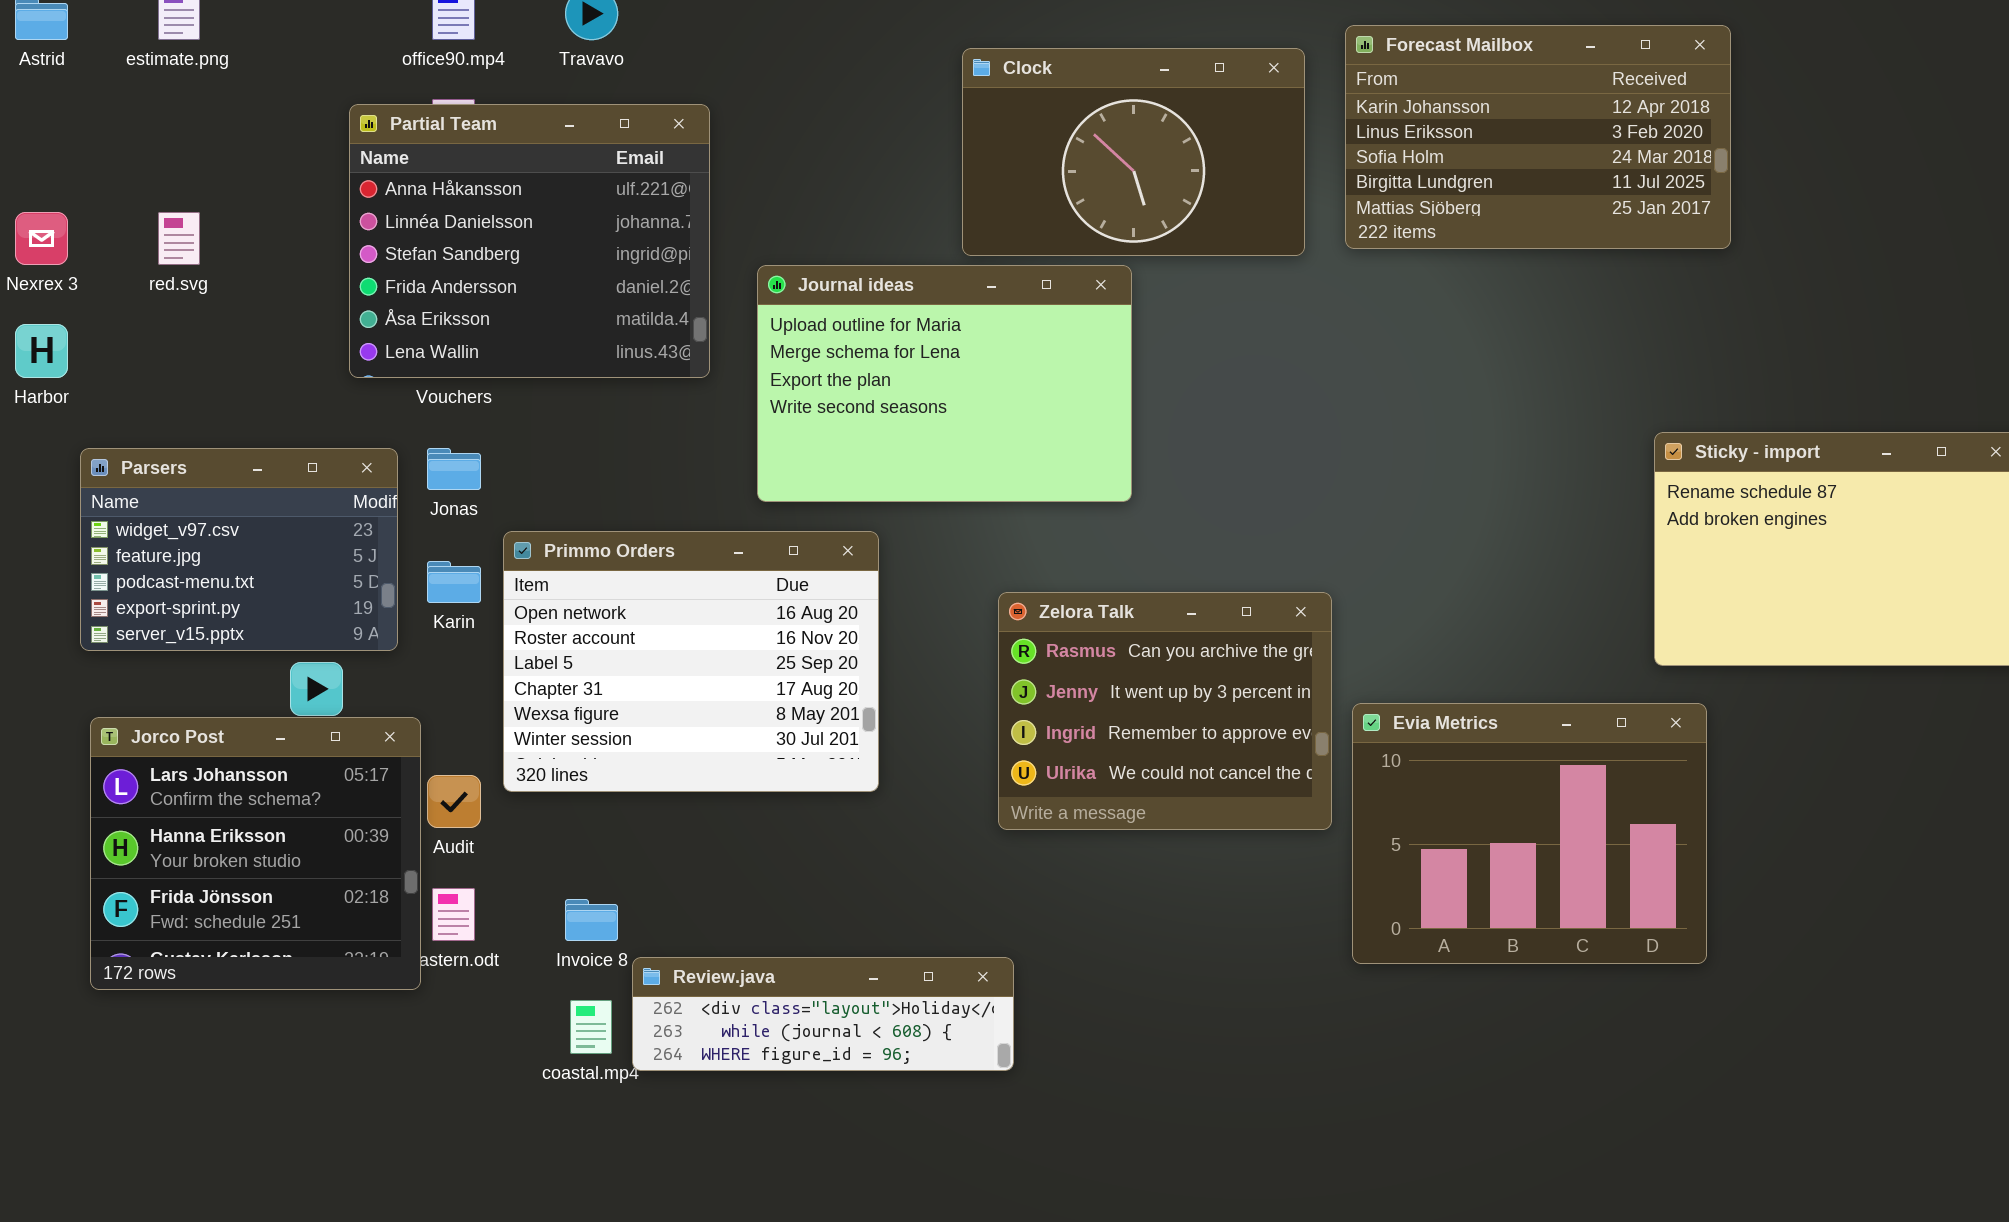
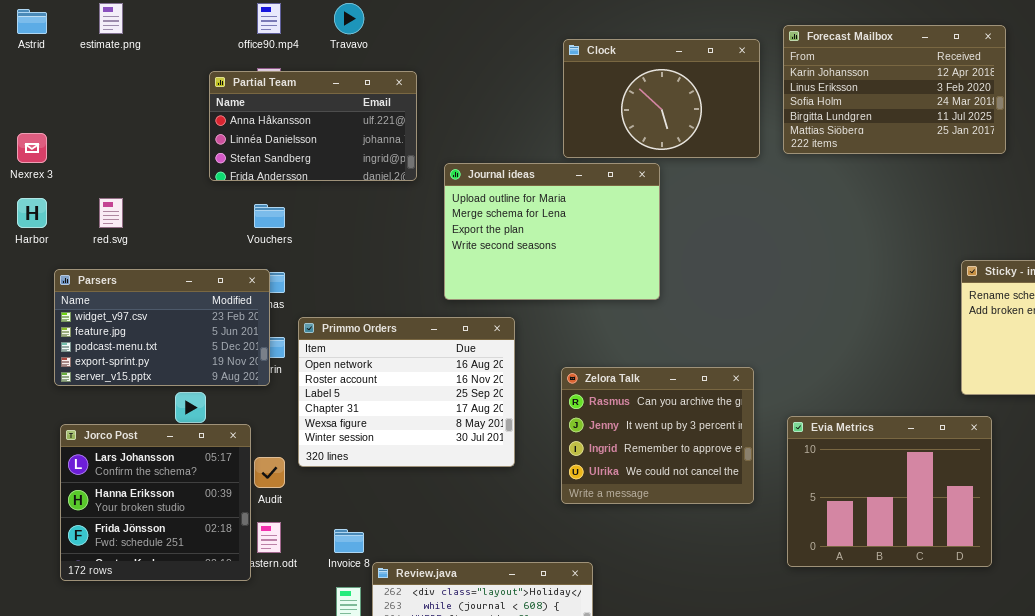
Partial Team: [349,104,710,378] -> [209,71,417,181], resized
red.svg: [158,212,200,265] -> [99,198,123,228], moved
Parsers: [80,448,398,651] -> [54,269,270,386], resized
Zelora Talk: [998,592,1332,830] -> [561,367,754,504], moved

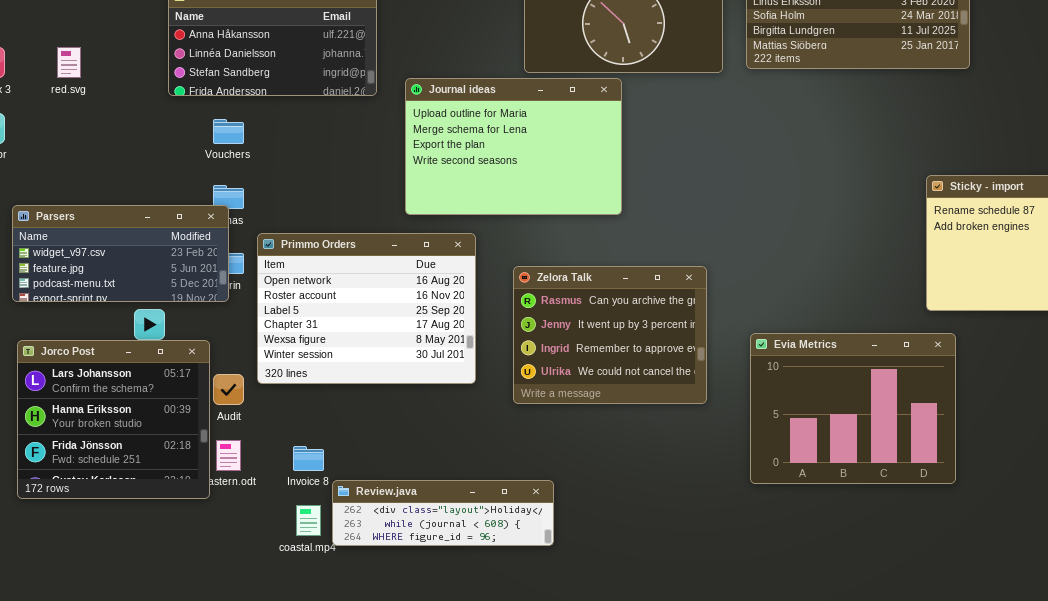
red.svg: [99,198,123,228] -> [57,47,81,78], moved
Parsers: [54,269,270,386] -> [12,205,229,302], resized
Zelora Talk: [561,367,754,504] -> [513,266,707,404], moved

